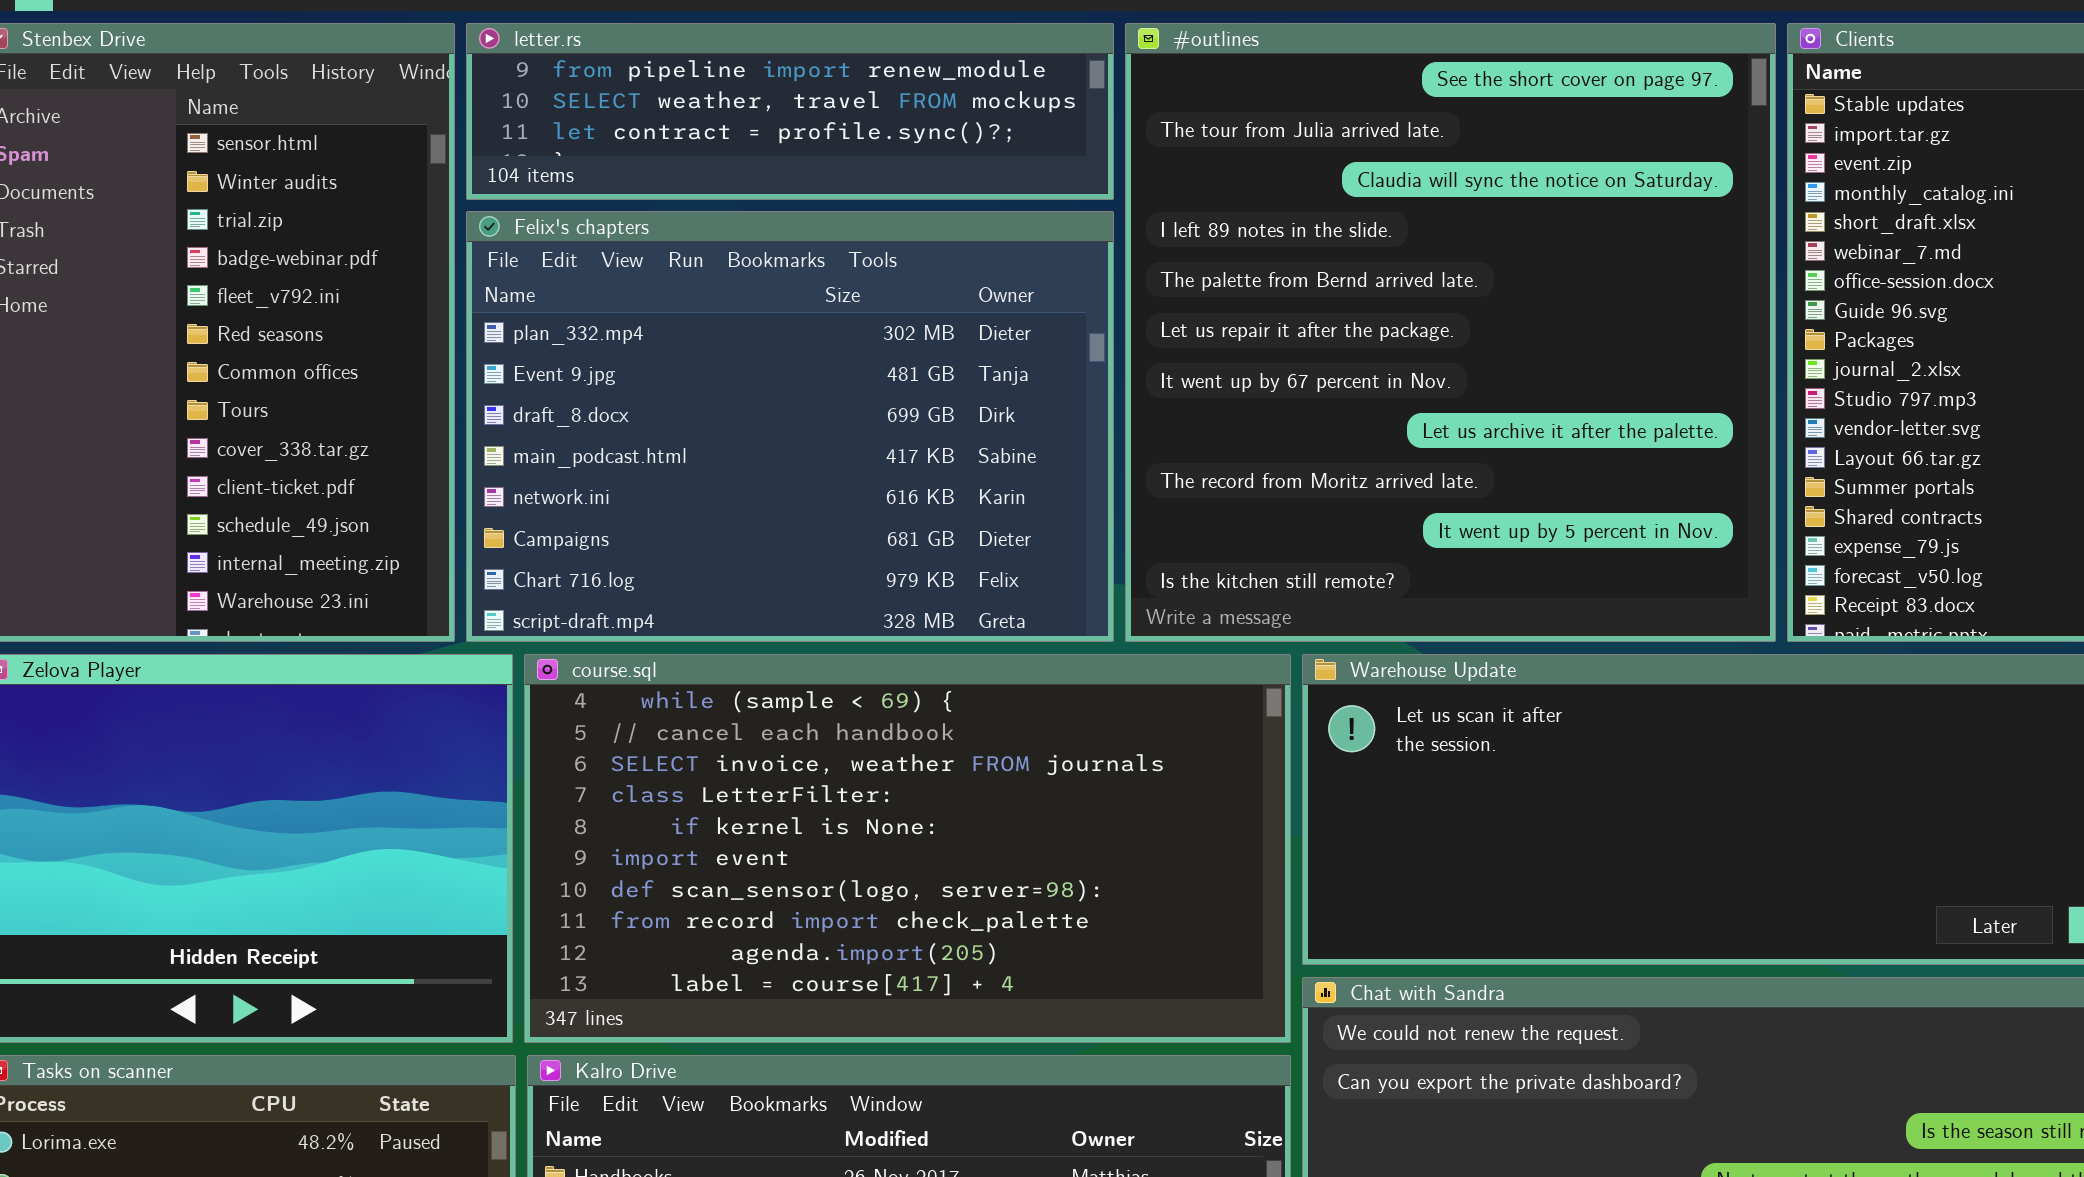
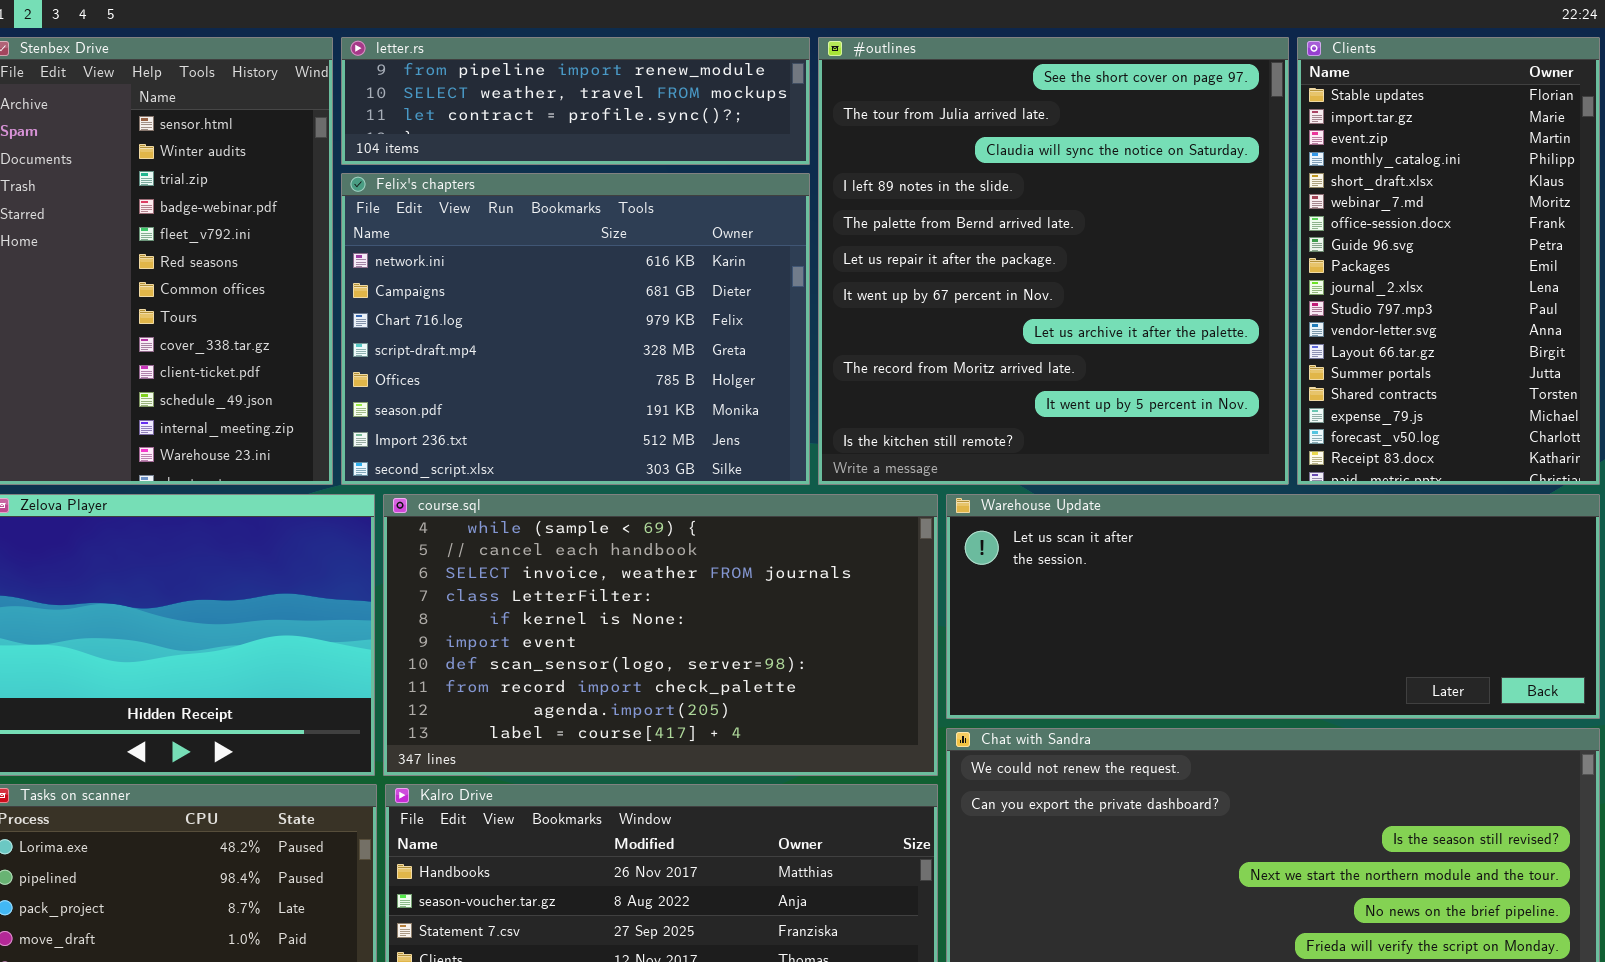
Felix's chapters: [466,211,1114,642] -> [341,173,810,485], scrolled down 4 rows

